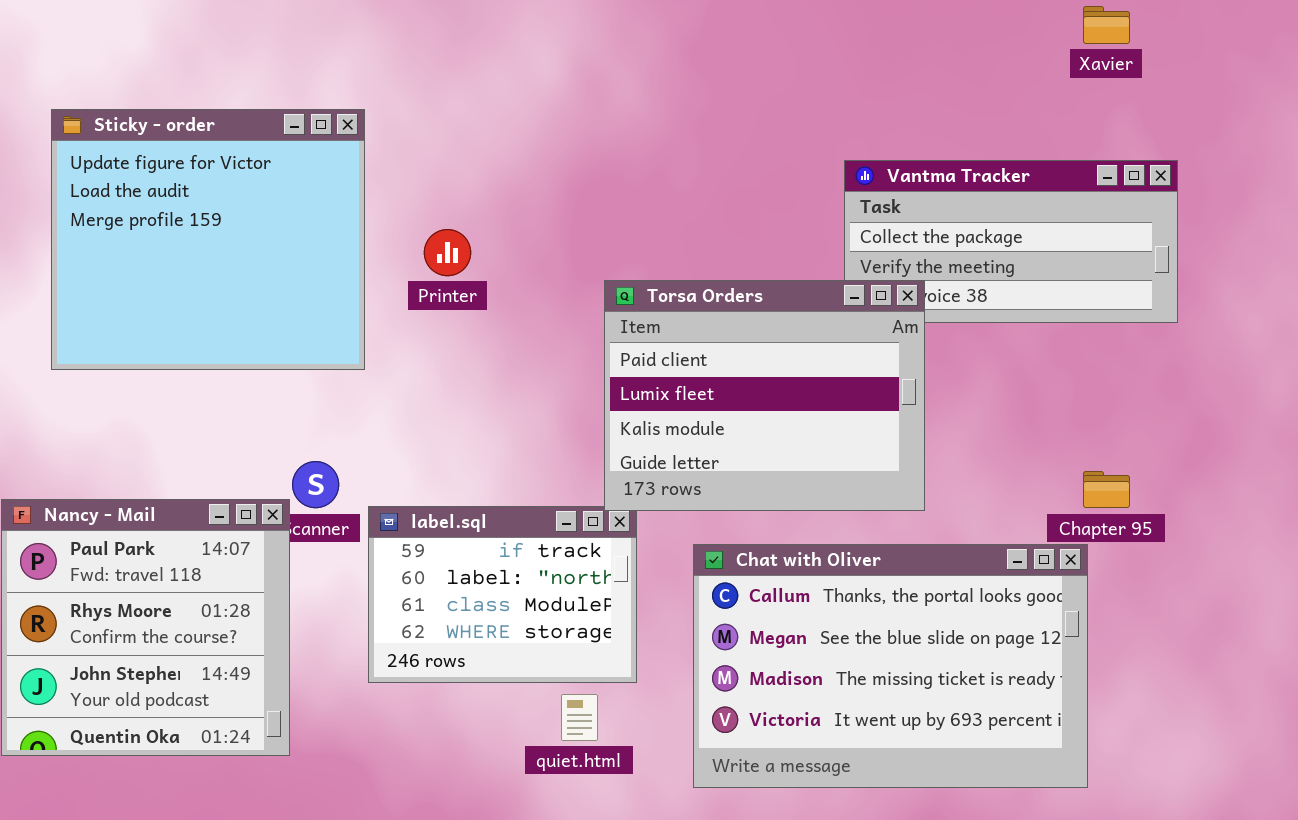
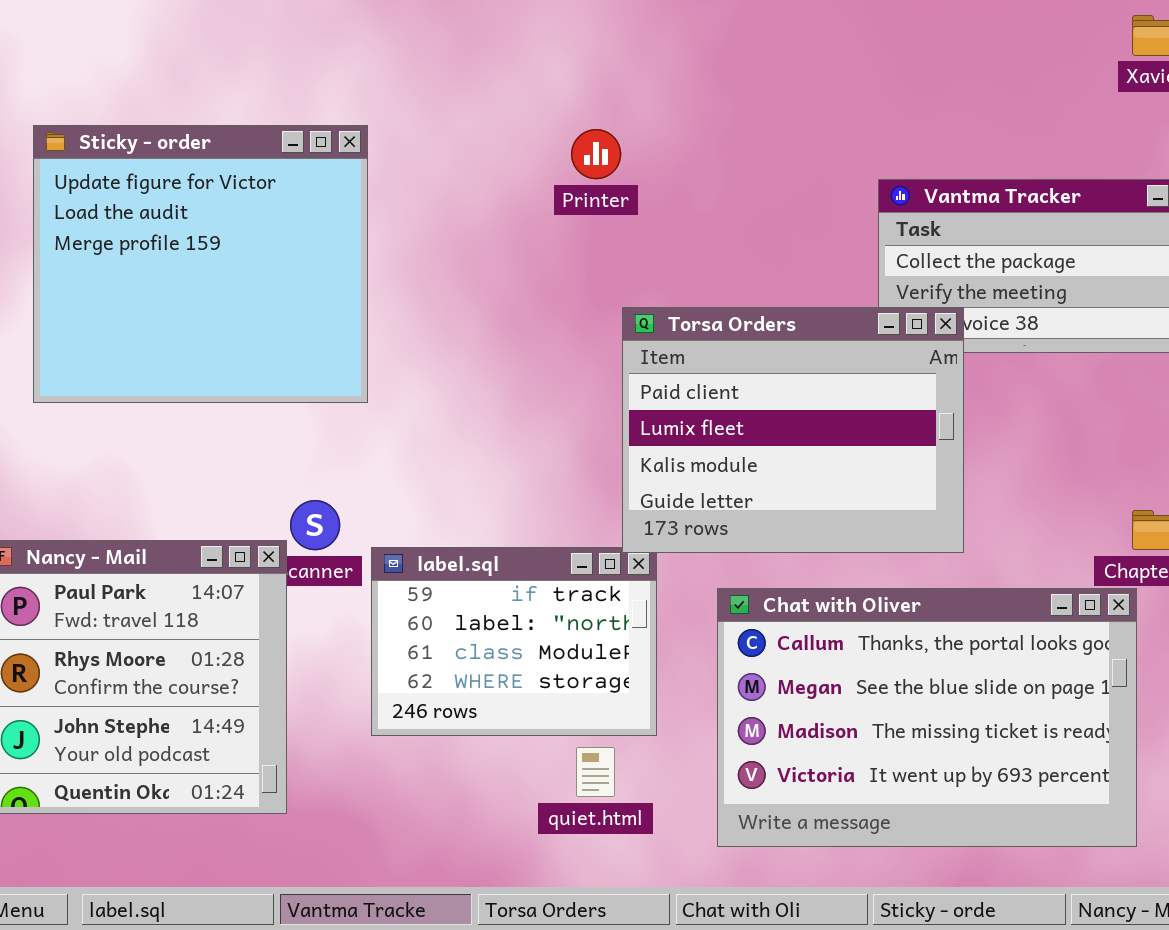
Printer: [424,229,471,276] -> [571,129,621,179], moved

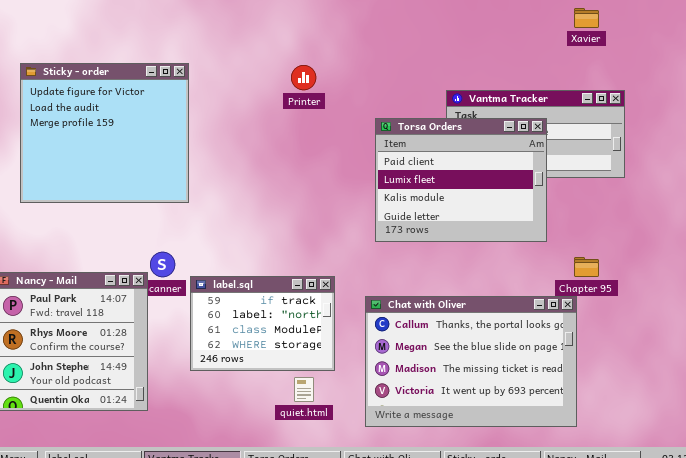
Torsa Orders: [622,307,964,553] -> [375,118,547,242], moved

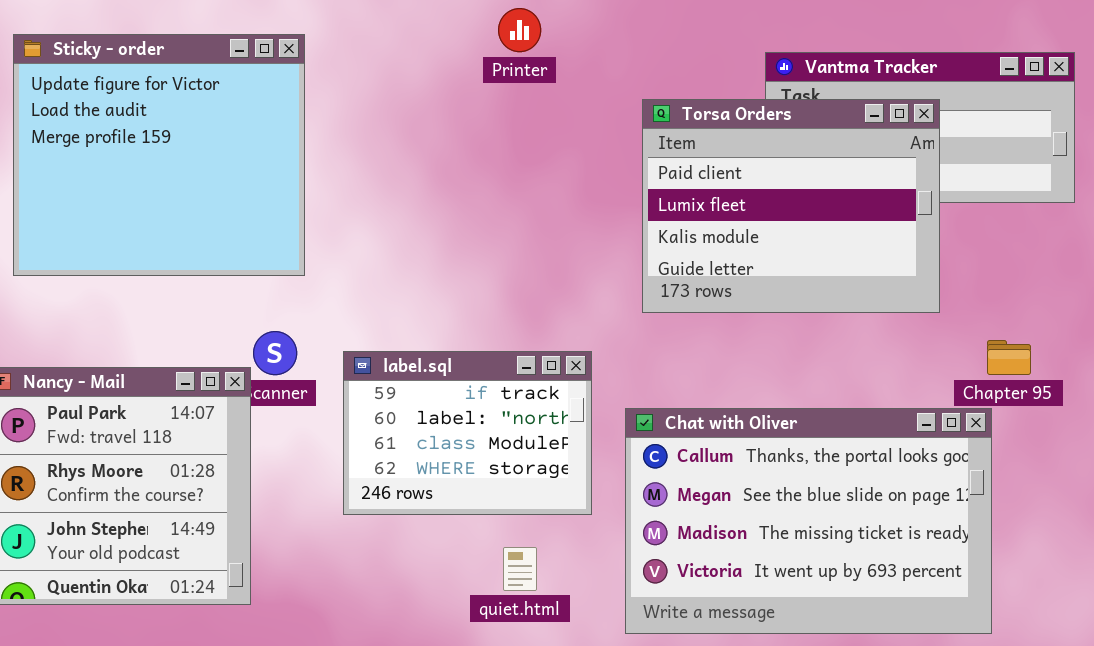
Sticky - order: [20,63,189,203] -> [13,34,305,276], moved
label.sql: [190,276,335,371] -> [343,351,592,515], moved

